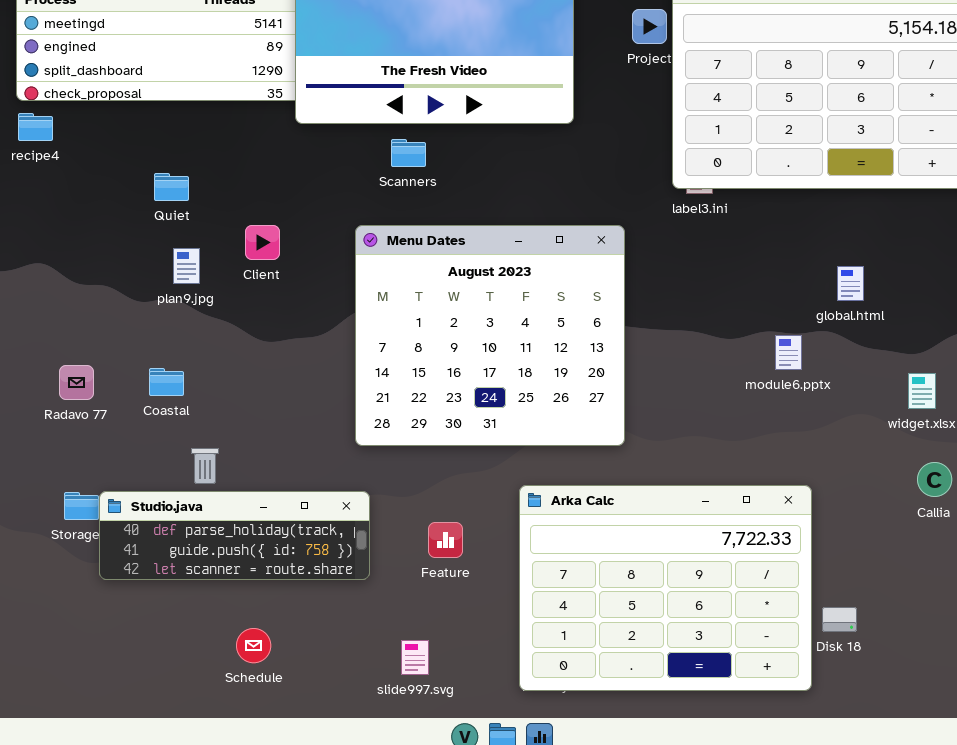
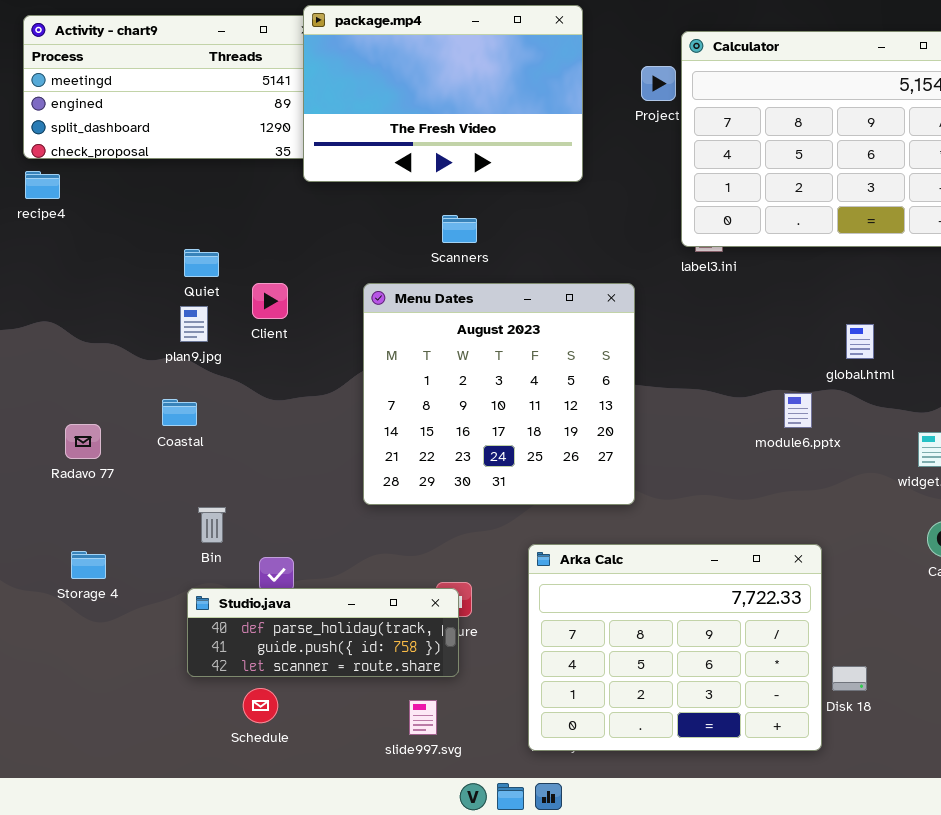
Scanners: [391,139,426,167] -> [442,215,477,243], moved
Quiet: [154,173,189,201] -> [184,249,219,277], moved
Coastal: [149,368,184,396] -> [162,399,197,426], moved
Studio.java: [99,491,370,580] -> [187,588,459,677], moved

